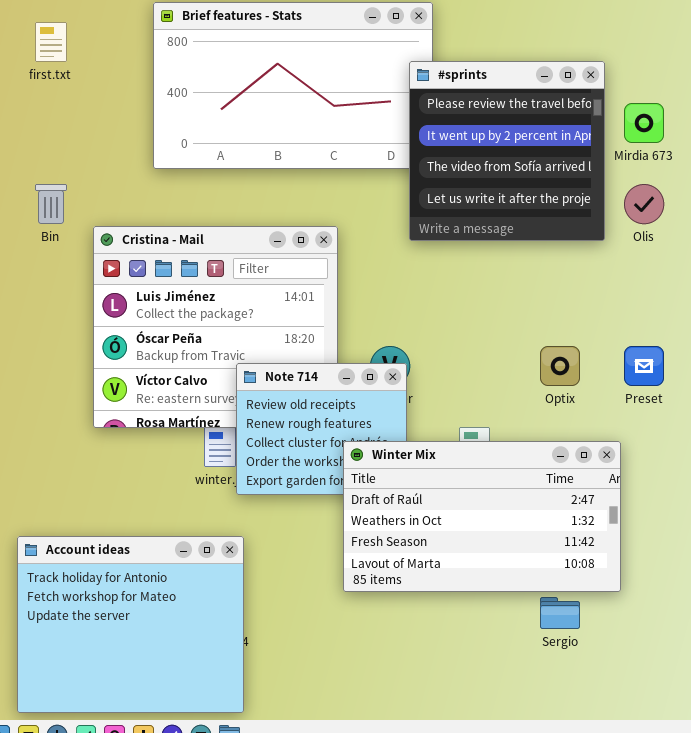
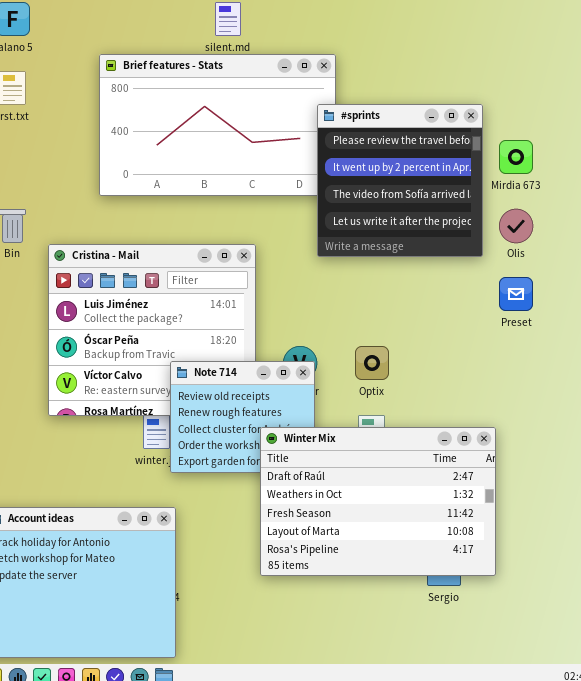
Optix: [540,346,580,386] -> [355,346,389,380], moved
Preset: [624,346,664,386] -> [499,277,533,311], moved
Winter Mix: [343,441,621,592] -> [260,427,496,576], resized

